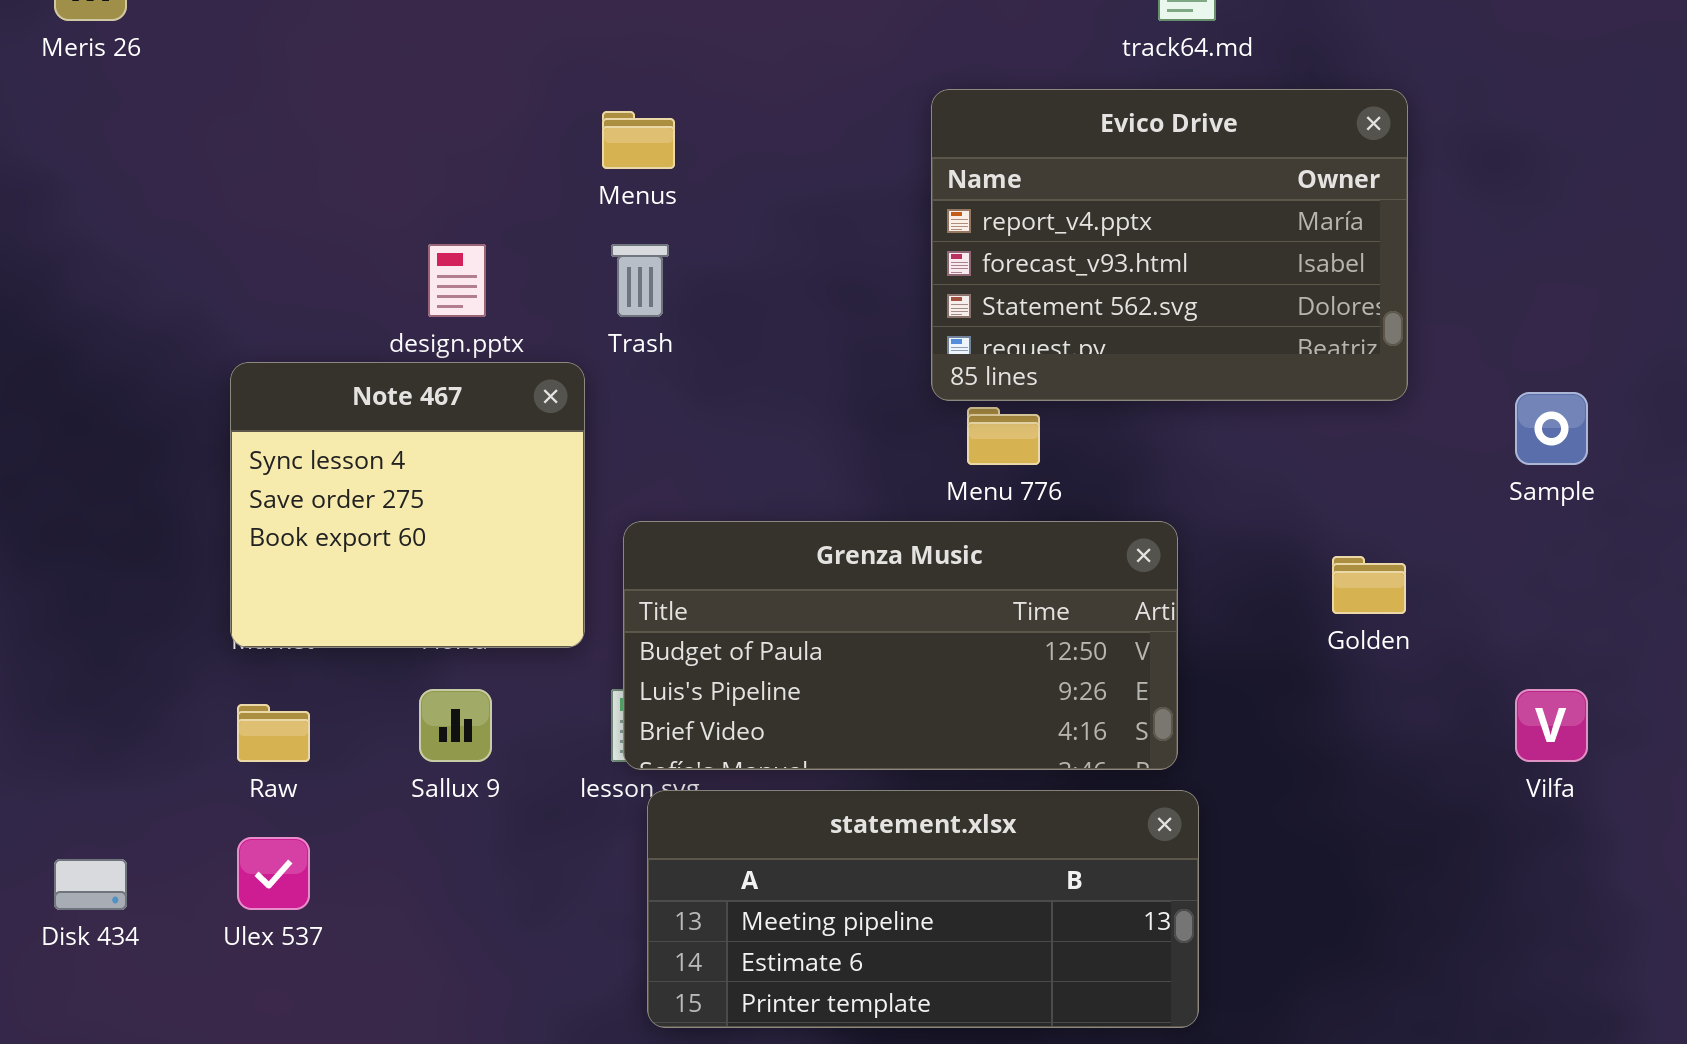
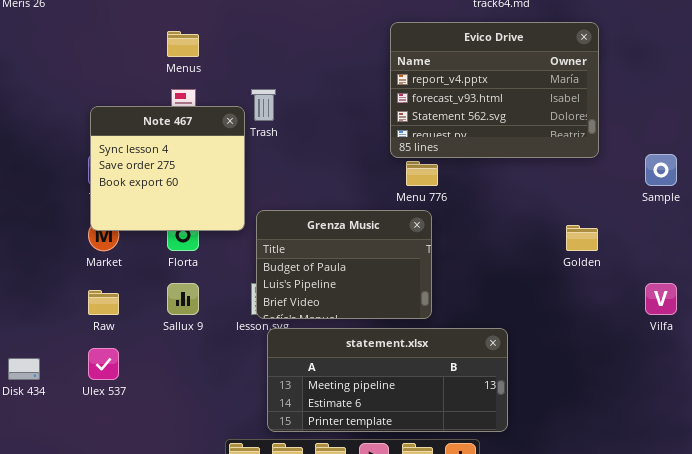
Menus: [602,111,675,169] -> [167,31,199,57], moved
Note 467: [230,362,585,648] -> [90,106,245,231], moved
Grenza Music: [623,521,1178,770] -> [256,210,432,319], resized

